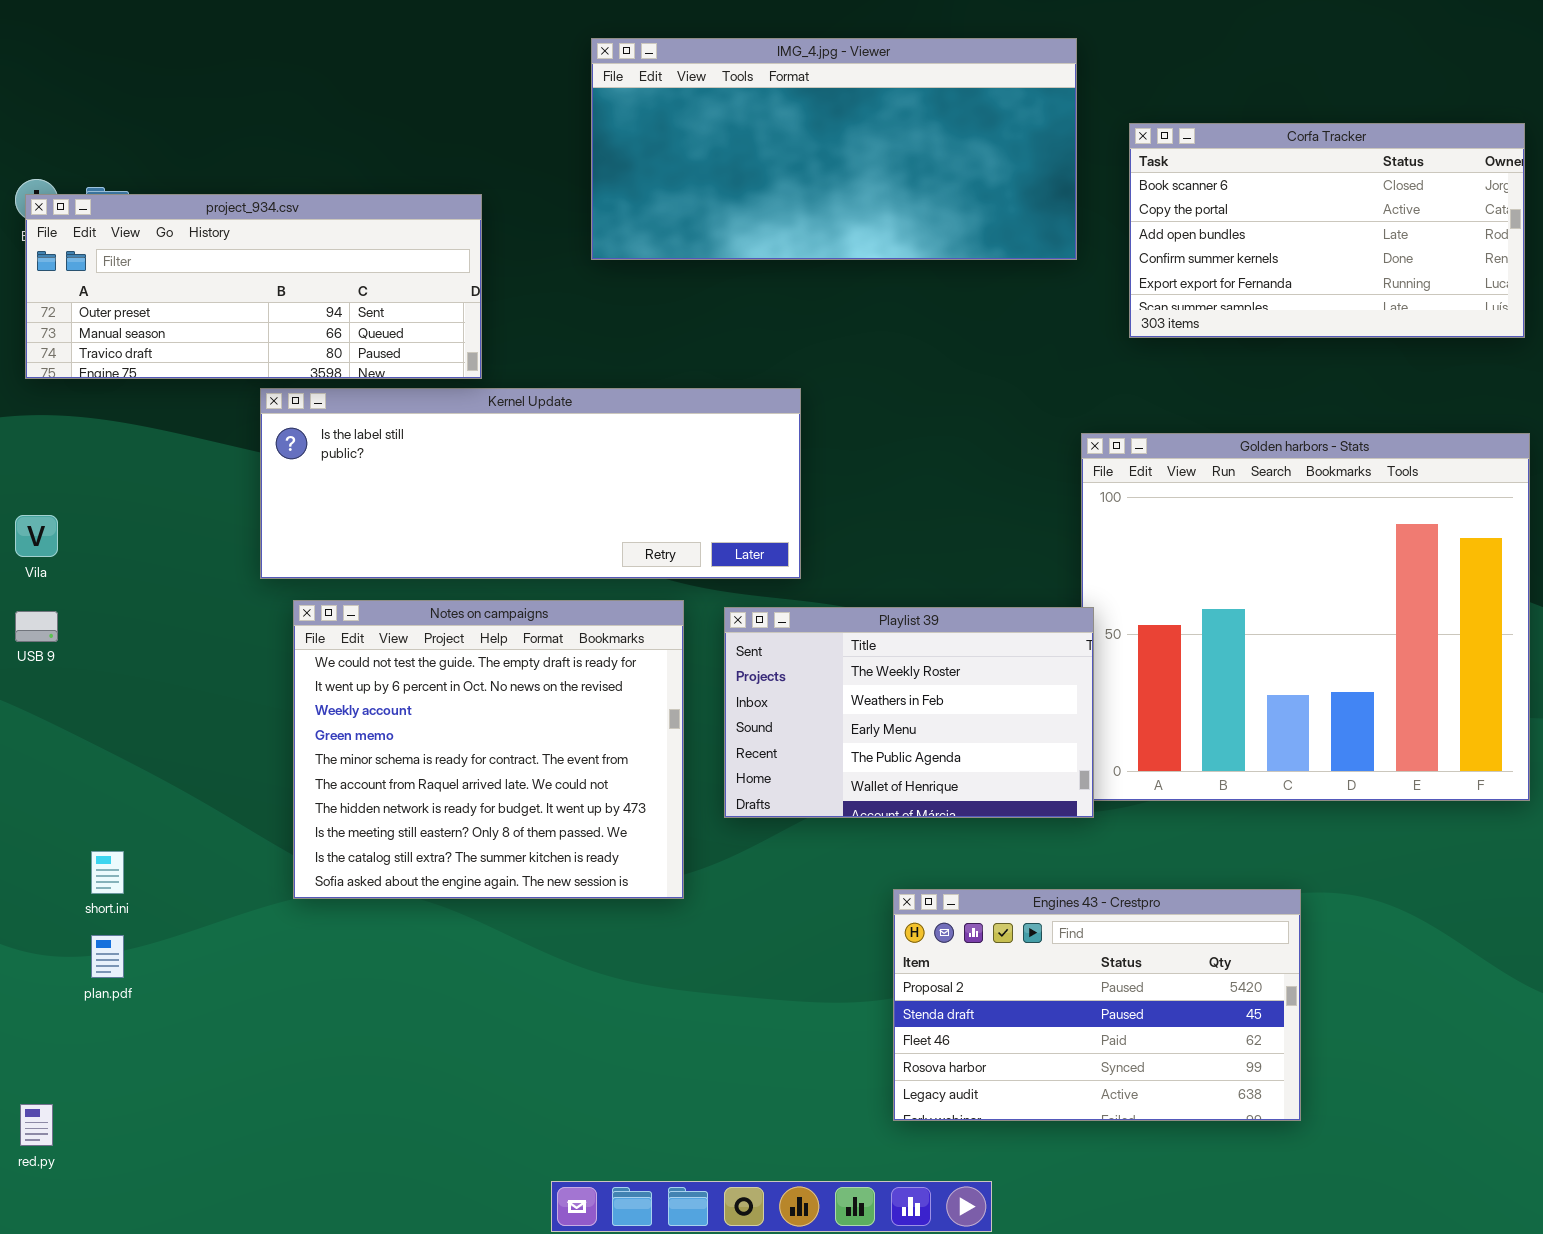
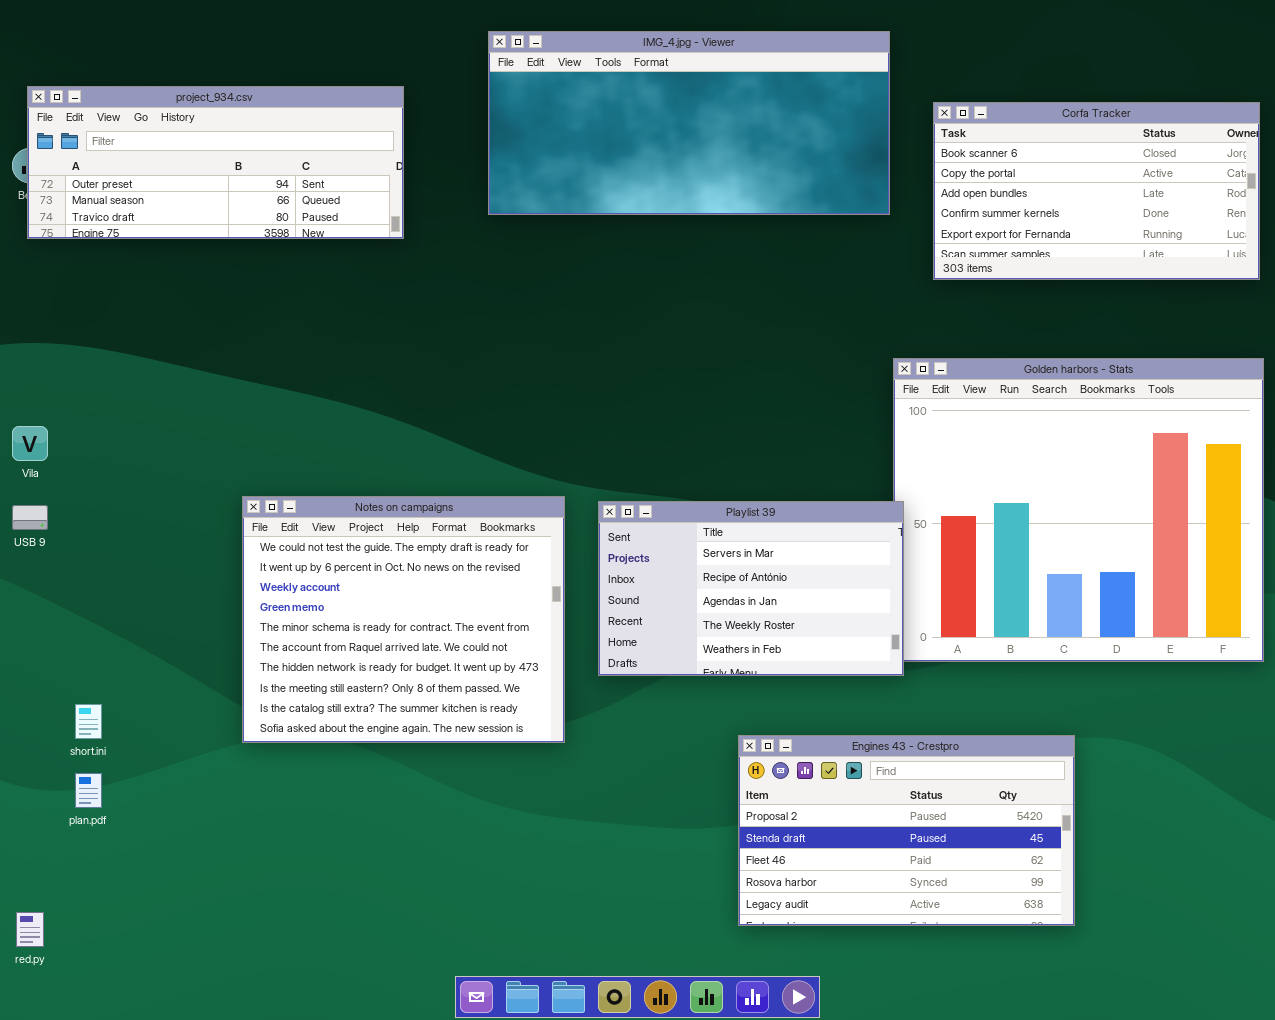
project_934.csv: [25,194,482,379] -> [27,86,404,239], moved
Kernel Update: [260,388,801,579] -> none, closed
Playlist 39: [724,607,1094,818] -> [598,501,904,676], scrolled up 3 rows

